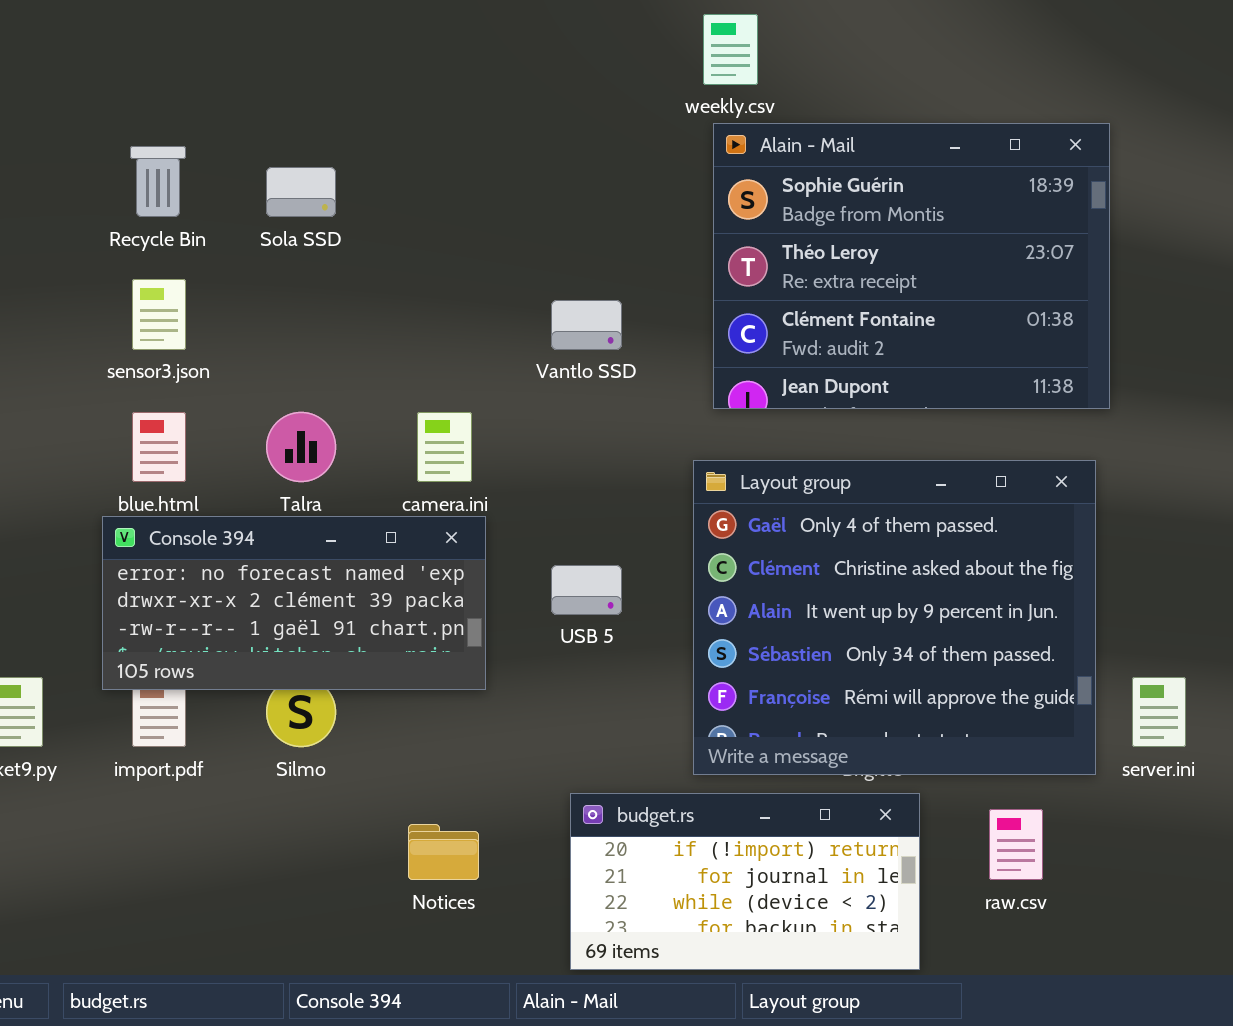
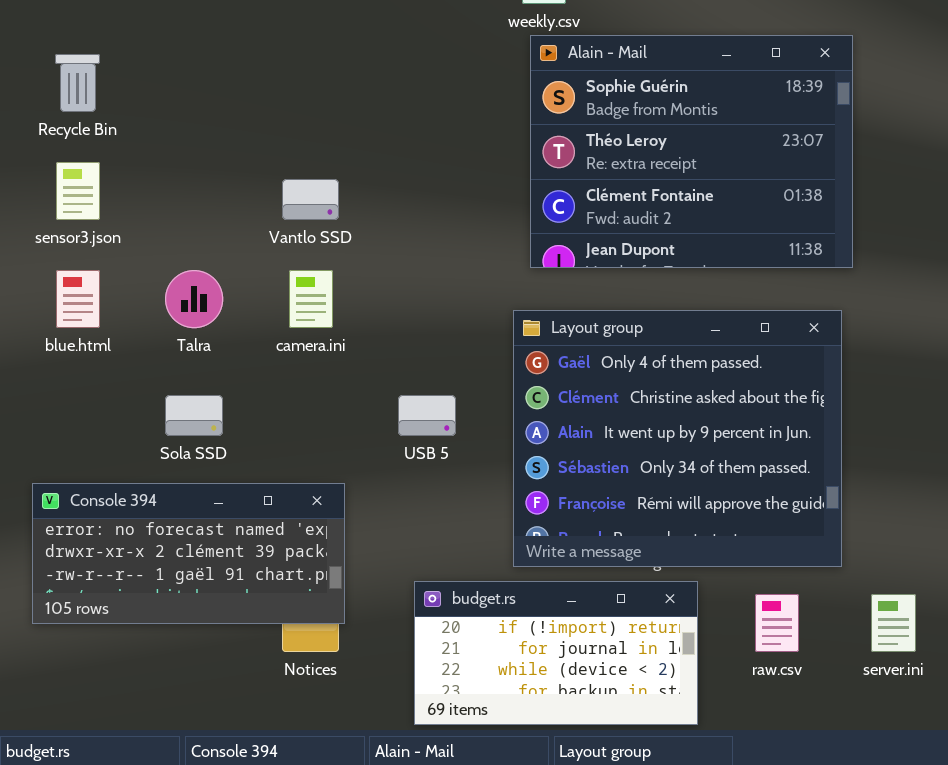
Sola SSD: [266,167,336,217] -> [165,395,223,436], moved
Vantlo SSD: [551,300,622,350] -> [282,179,339,220], moved
Console 394: [102,516,486,690] -> [32,483,345,624], moved
server.ini: [1132,677,1186,747] -> [871,594,916,652], moved

